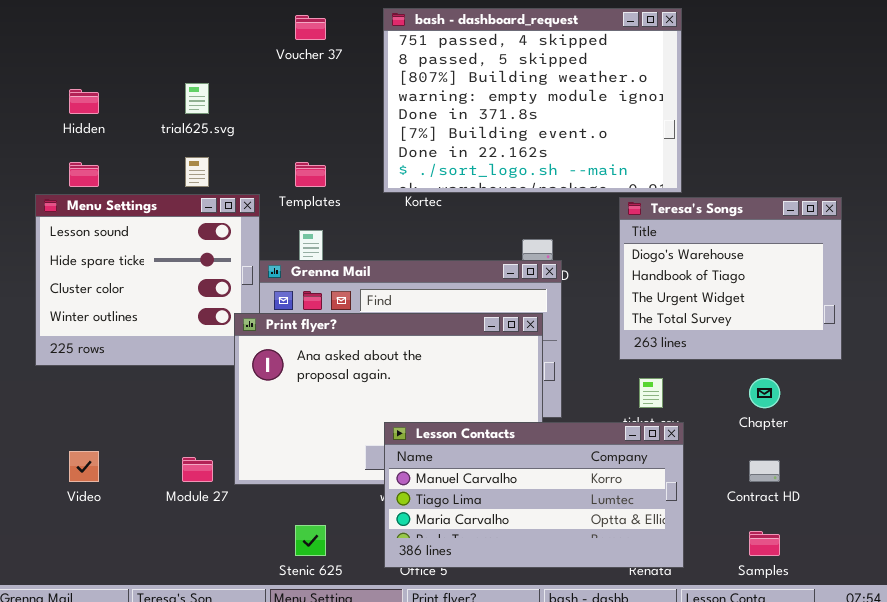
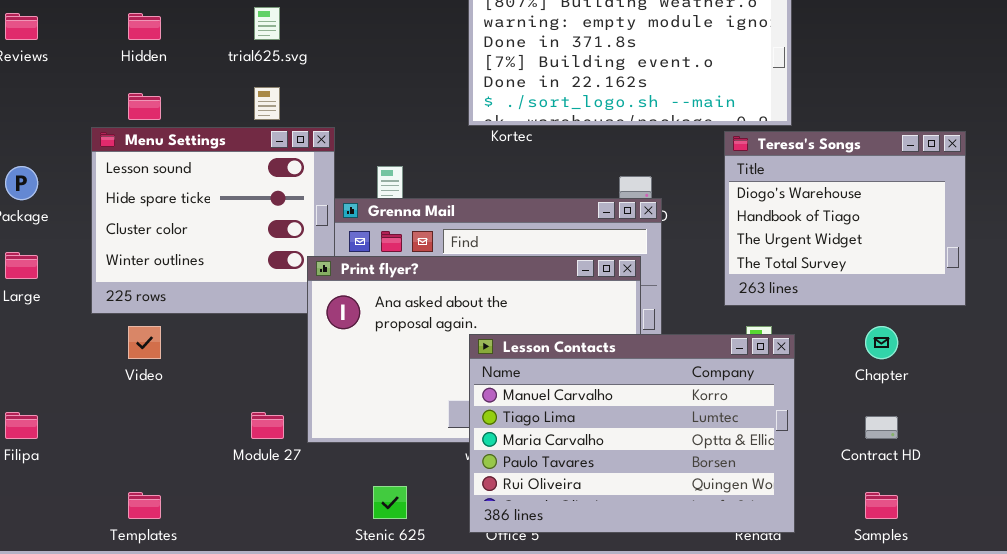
Templates: [295,162,326,187] -> [128,492,161,519], moved
Lesson Contacts: [384,422,684,568] -> [469,334,795,533], resized
Video: [69,451,99,482] -> [128,326,161,359], moved

